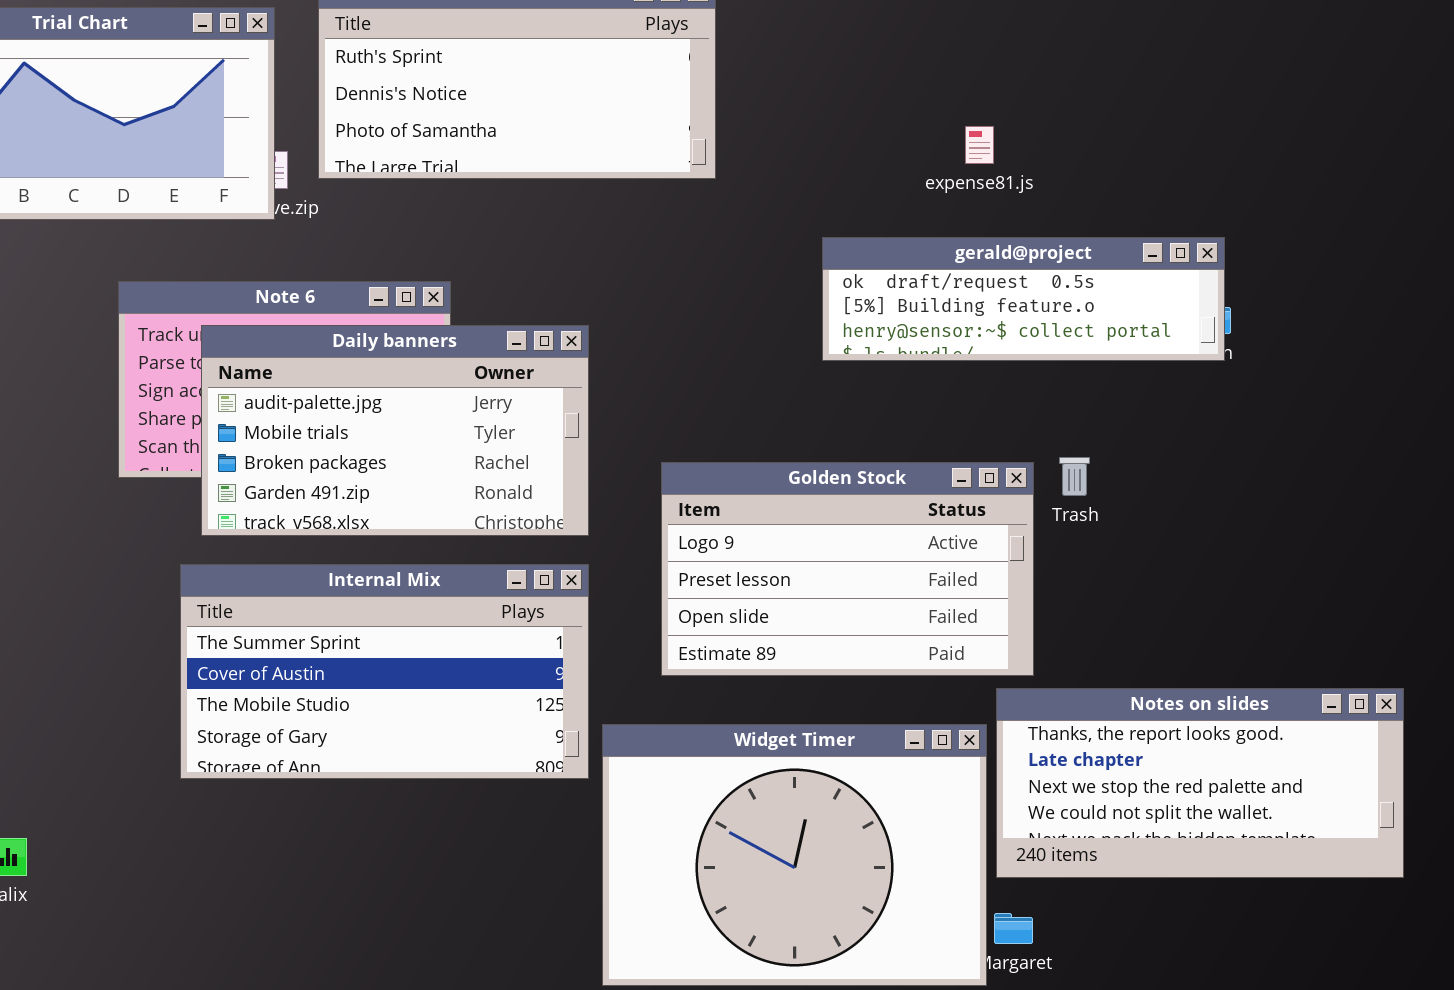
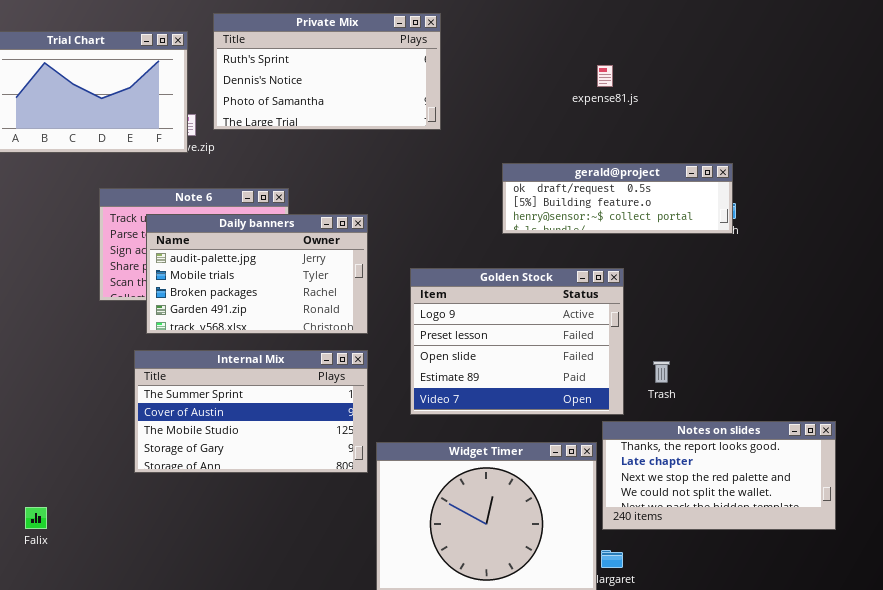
expense81.js: [965,126,994,164] -> [597,65,613,87], moved
Trash: [1059,457,1090,496] -> [653,361,670,383], moved
Golden Stock: [661,462,1034,676] -> [410,268,624,415], resized

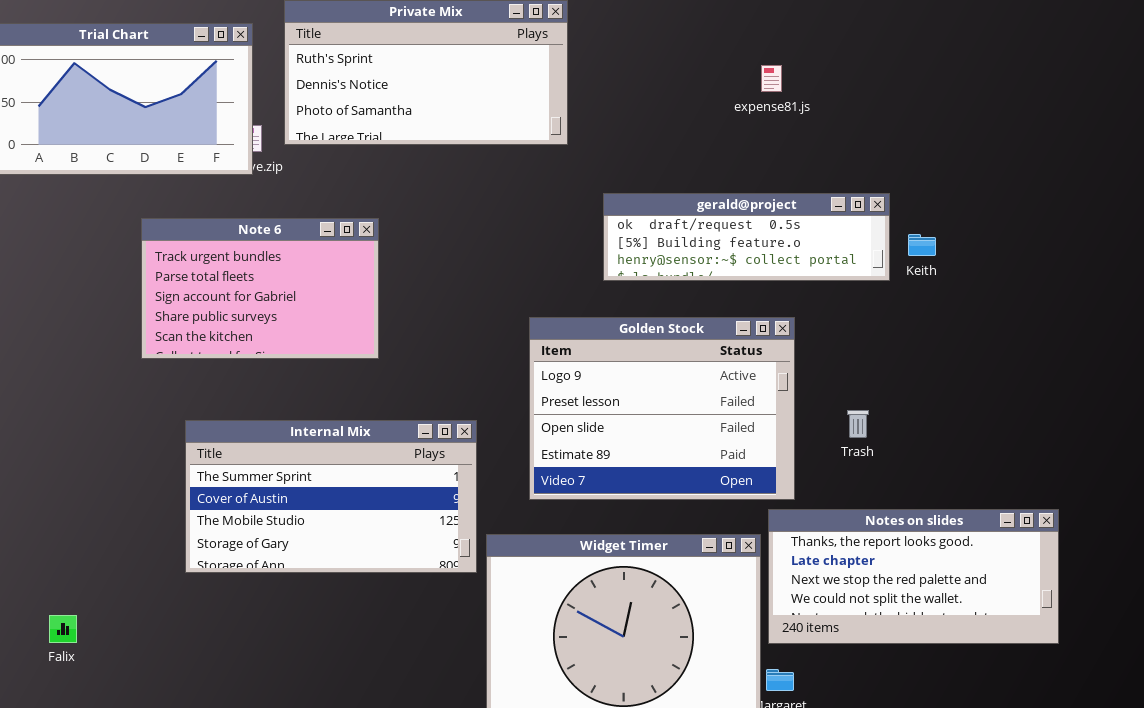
gerald@project: [502,163,733,234] -> [603,193,890,281], moved
Daily banners: [146,214,368,334] -> none, closed
Trash: [653,361,670,383] -> [847,410,869,438], moved

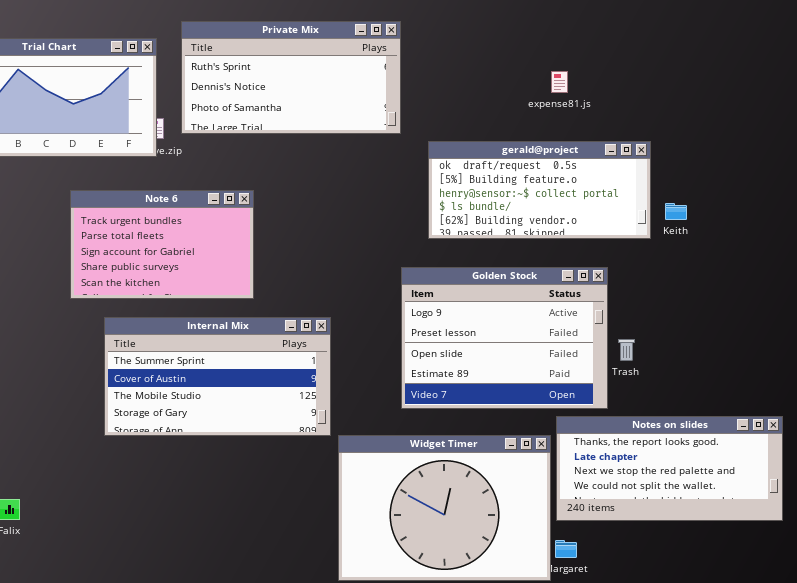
gerald@project: [603,193,890,281] -> [428,141,651,239], resized
Golden Stock: [529,317,795,500] -> [401,267,608,409], moved
Internal Mix: [185,420,477,573] -> [104,317,331,436], moved

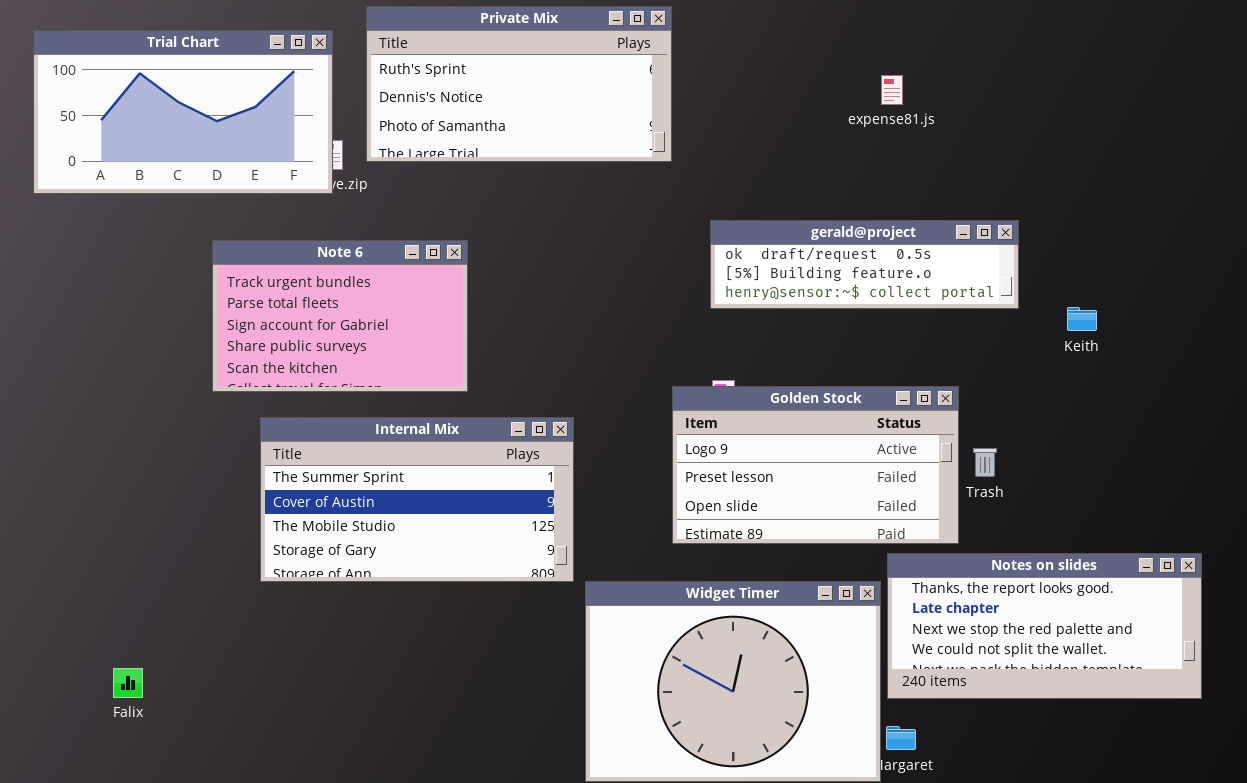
gerald@project: [428,141,651,239] -> [710,220,1019,309], resized
Keith: [665,203,687,220] -> [1067,307,1097,331], moved
Golden Stock: [401,267,608,409] -> [672,386,959,544], resized

